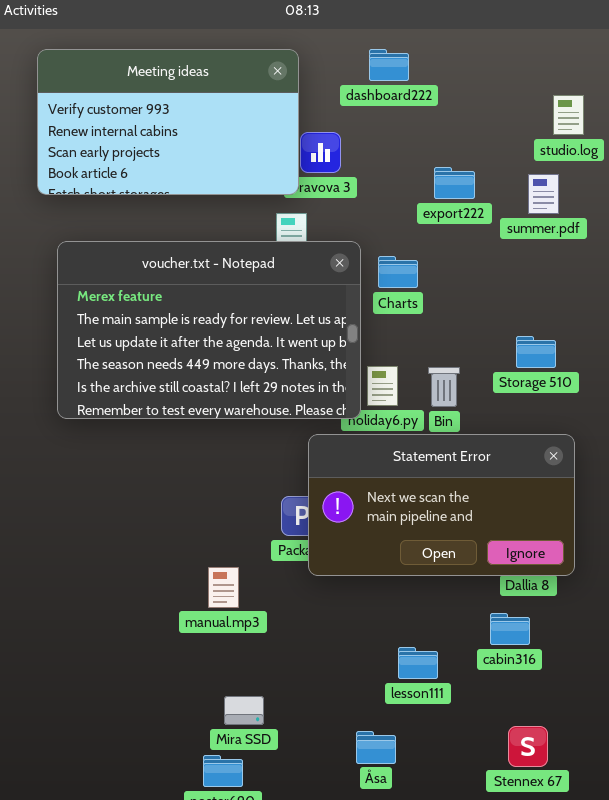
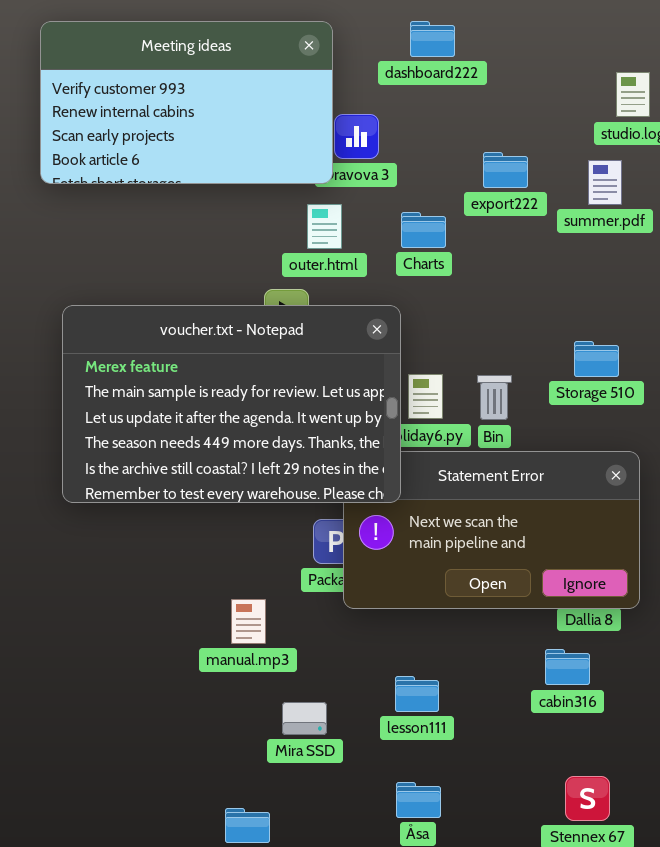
voucher.txt - Notepad: [57,241,361,419] -> [62,305,401,503], moved
Charts: [378,256,418,288] -> [401,212,446,248], moved
lesson111: [398,647,438,679] -> [395,676,439,712], moved
Mira SSD: [224,696,264,725] -> [282,702,327,735], moved

